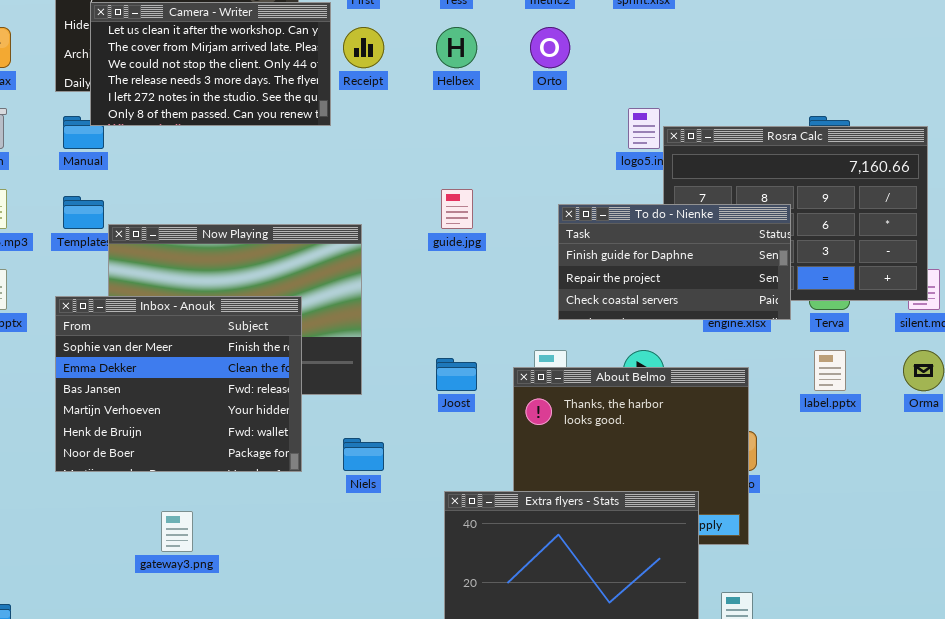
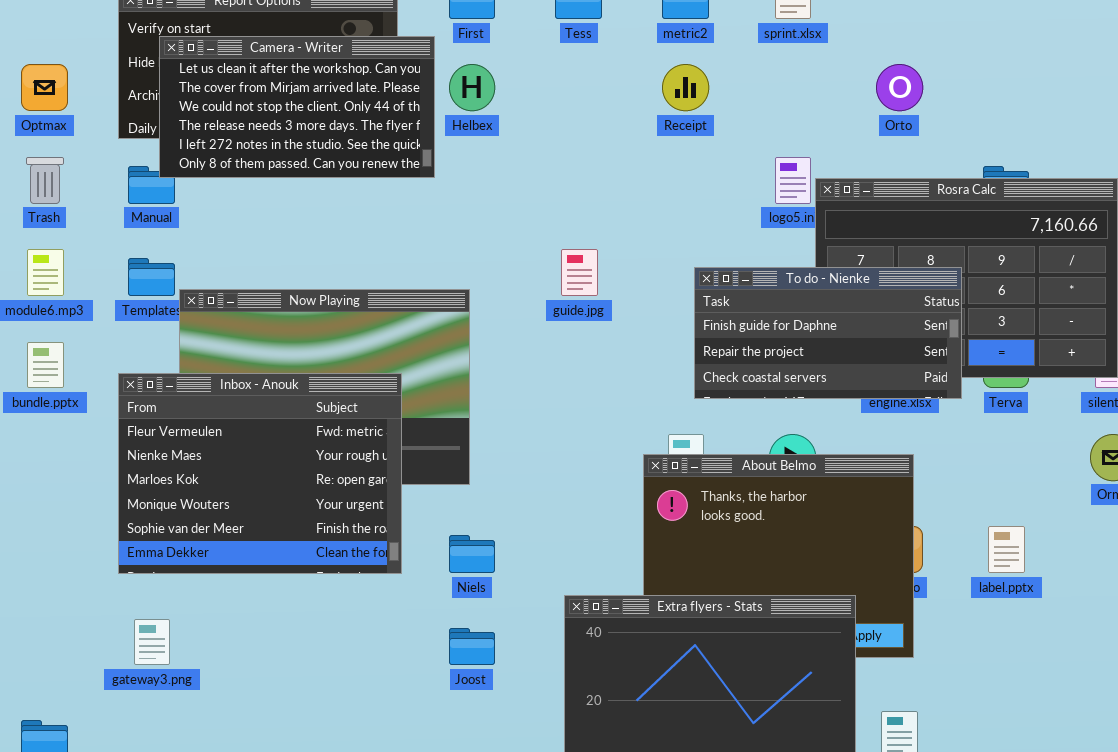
Receipt: [343,27,384,68] -> [662,64,709,111], moved
Helbex: [436,27,477,68] -> [449,64,495,111], moved
Orto: [530,27,570,68] -> [876,64,923,111], moved
Inbox - Anouk: [55,296,302,472] -> [118,373,402,574], scrolled up 4 rows
label.pptx: [814,350,846,391] -> [988,526,1025,573], moved
Joost: [436,358,477,391] -> [449,628,495,665], moved
gateway3.png: [161,511,193,552] -> [134,619,170,665], moved

